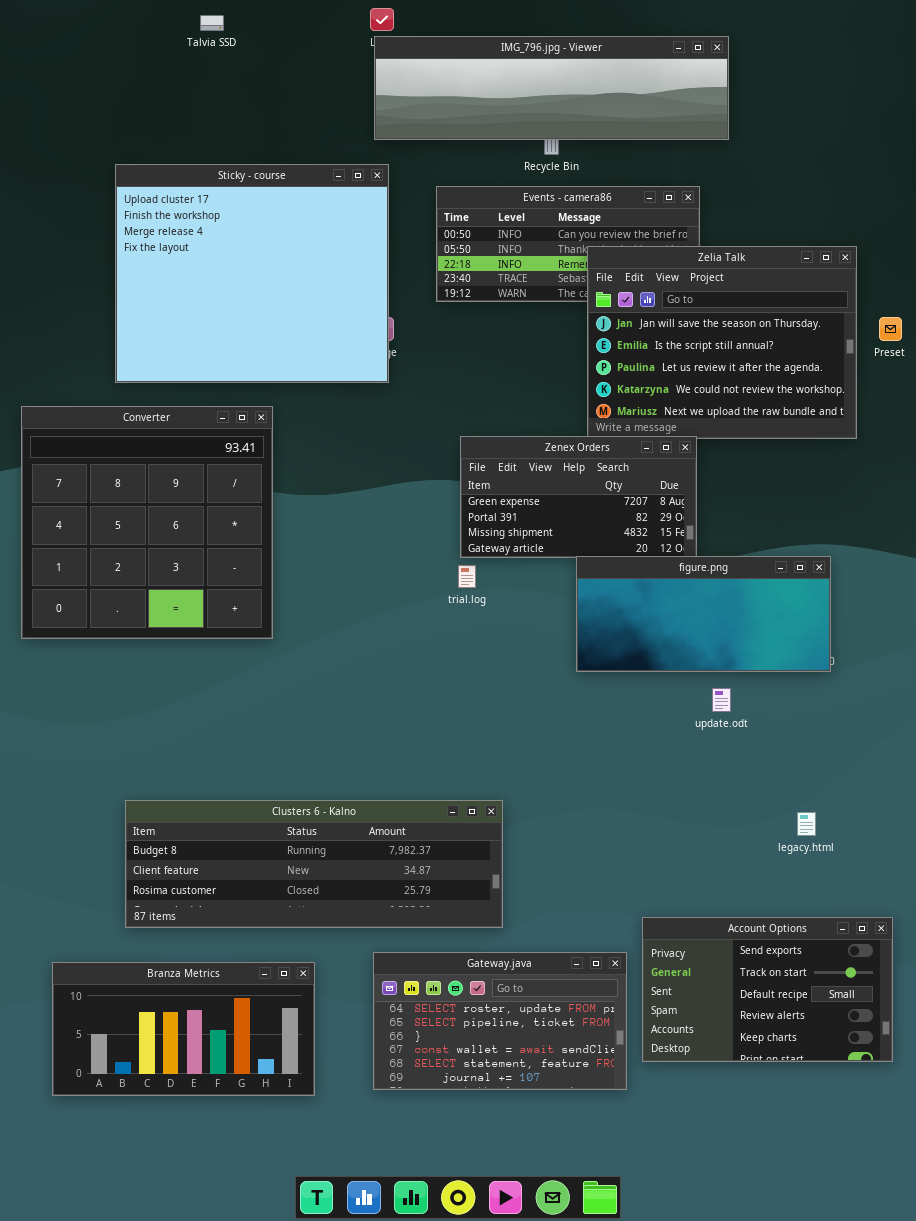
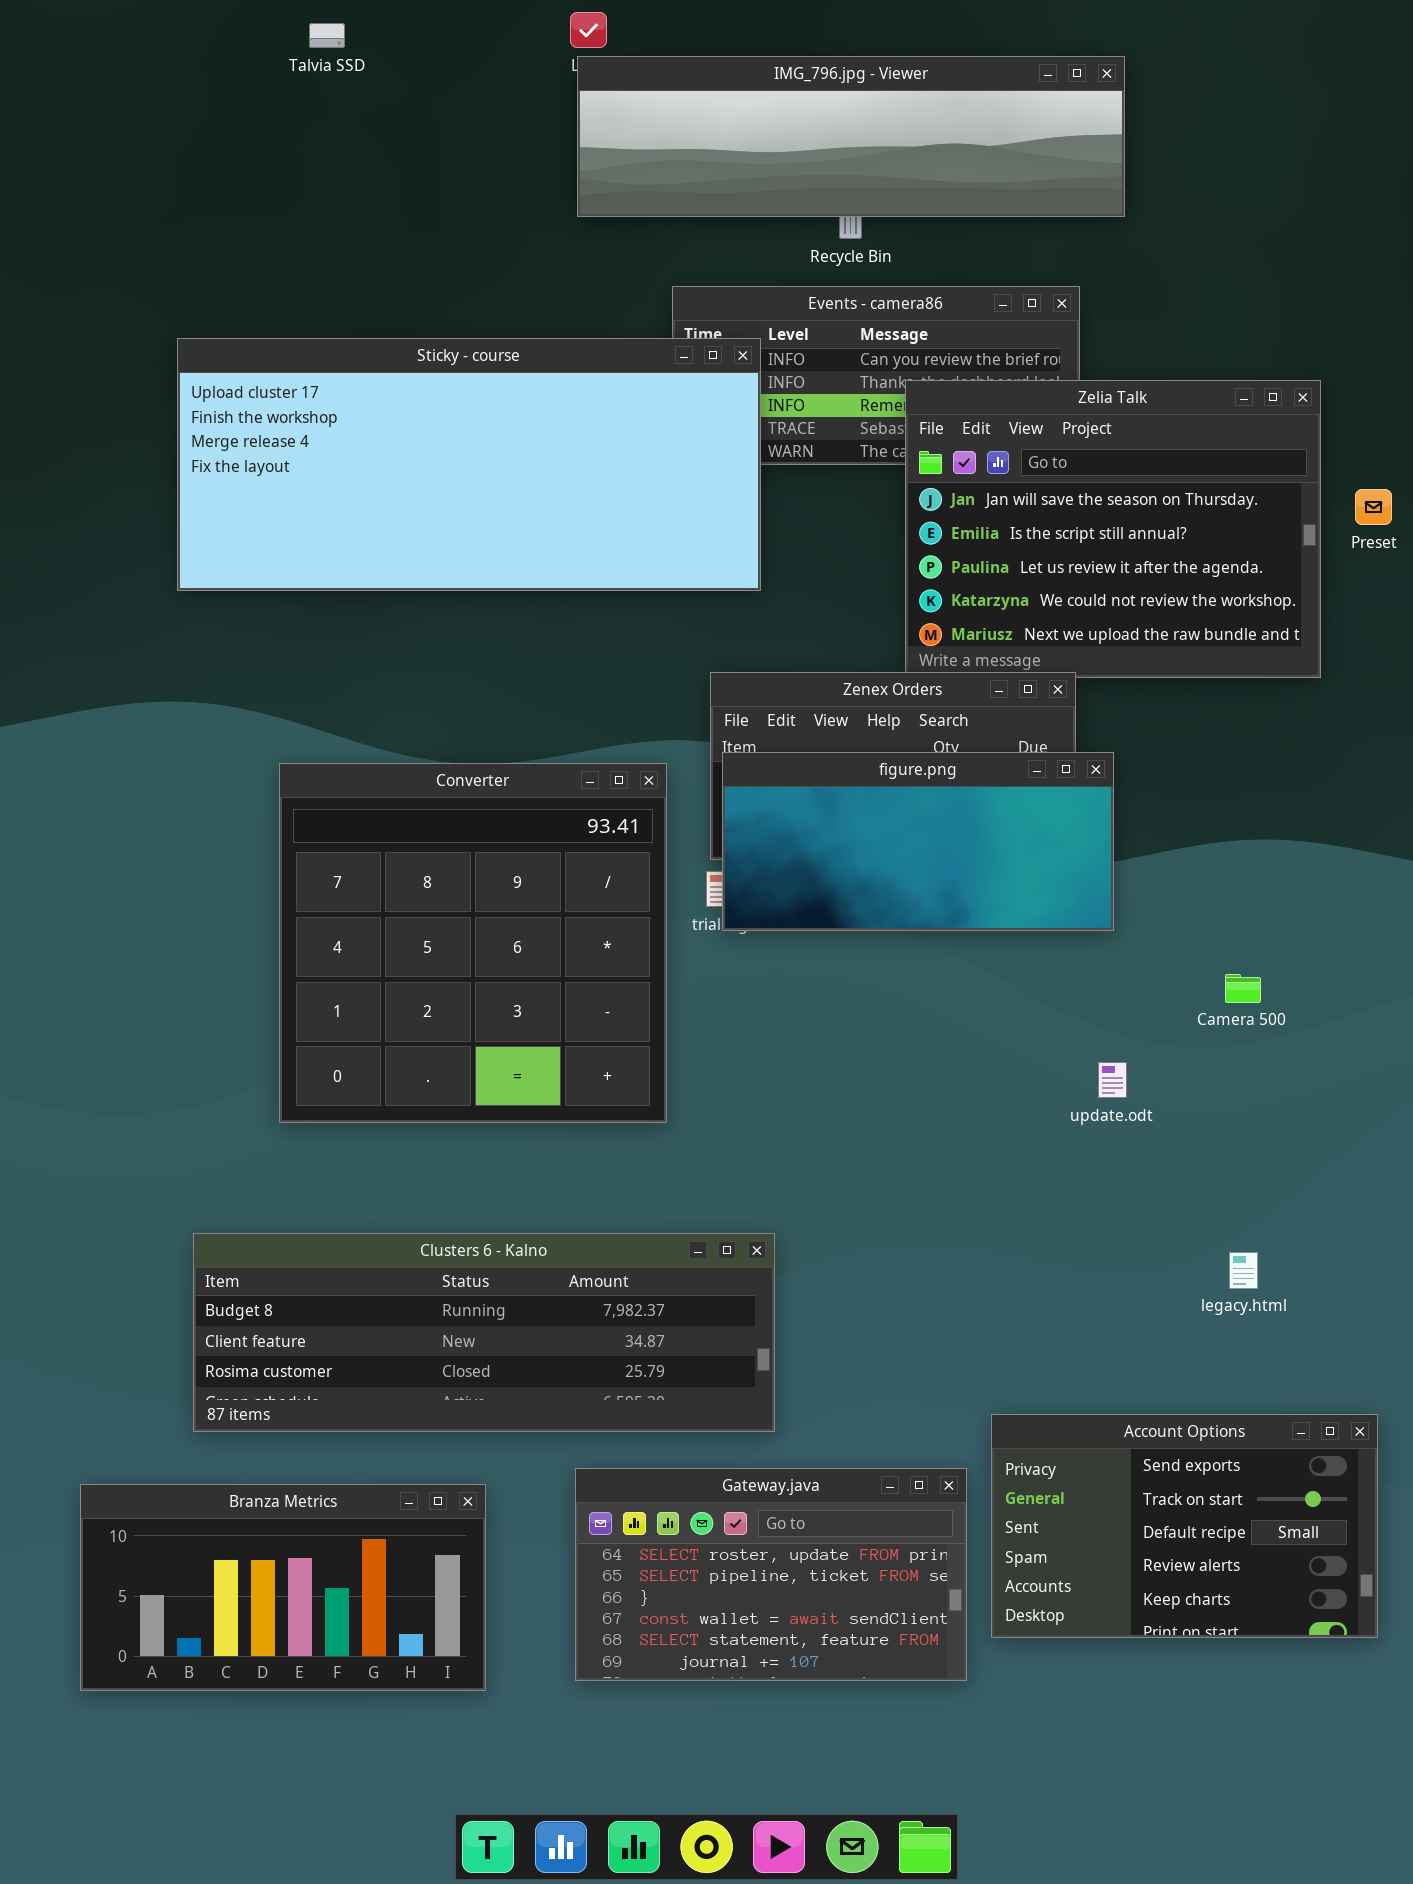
Sticky - course: [115,164,389,383] -> [177,338,761,591], resized
Converter: [21,406,273,639] -> [279,763,667,1123], moved
figure.png: [576,556,831,672] -> [722,752,1114,931], moved

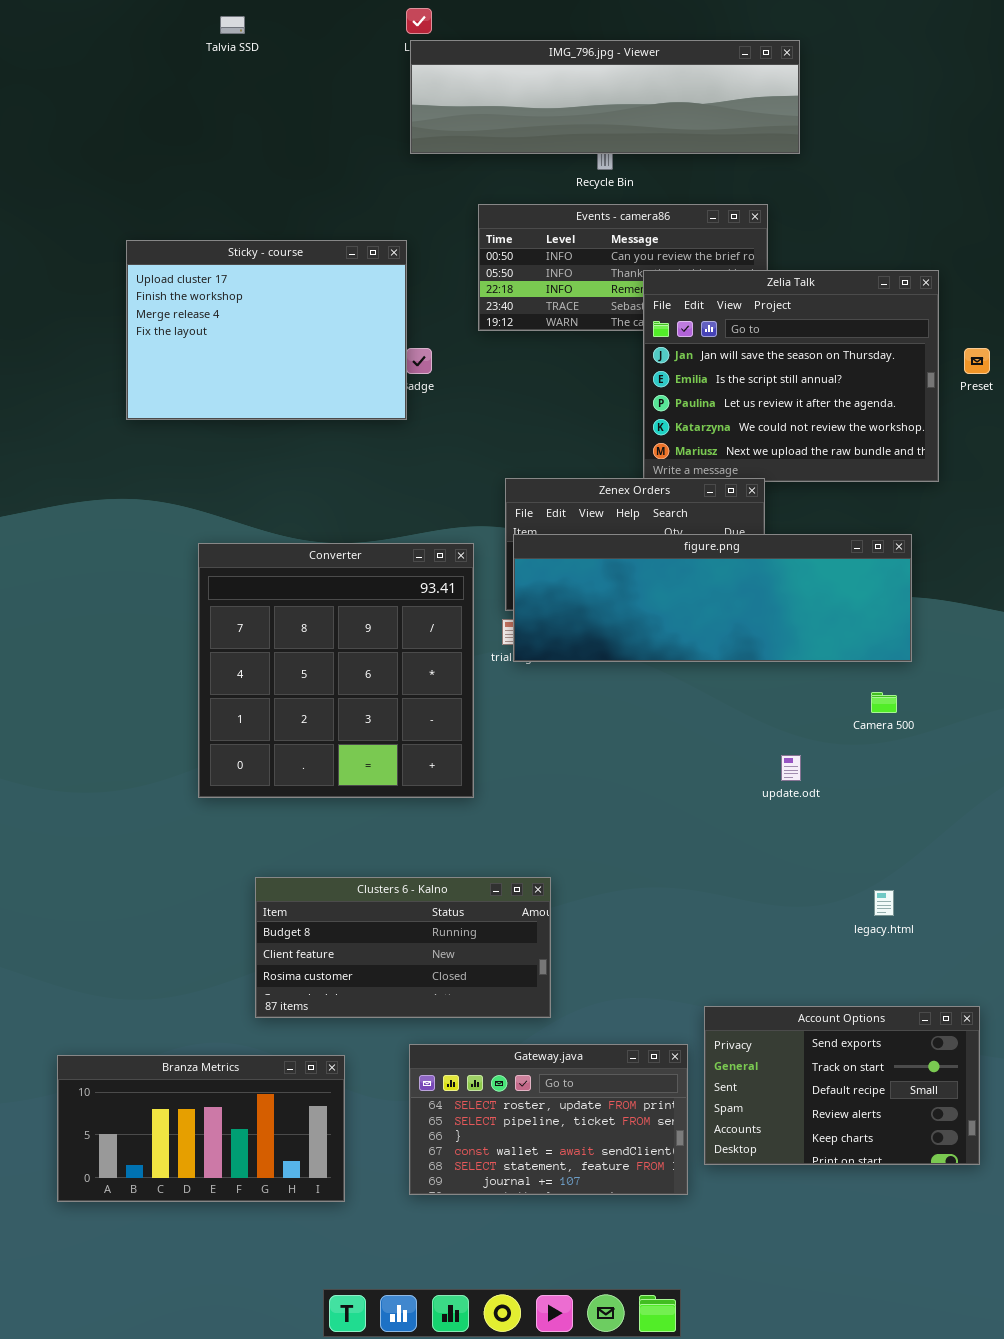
Sticky - course: [177,338,761,591] -> [126,240,407,420], resized
figure.png: [722,752,1114,931] -> [513,534,912,662], resized
Clusters 6 - Kalno: [193,1233,775,1432] -> [255,877,551,1018], resized

